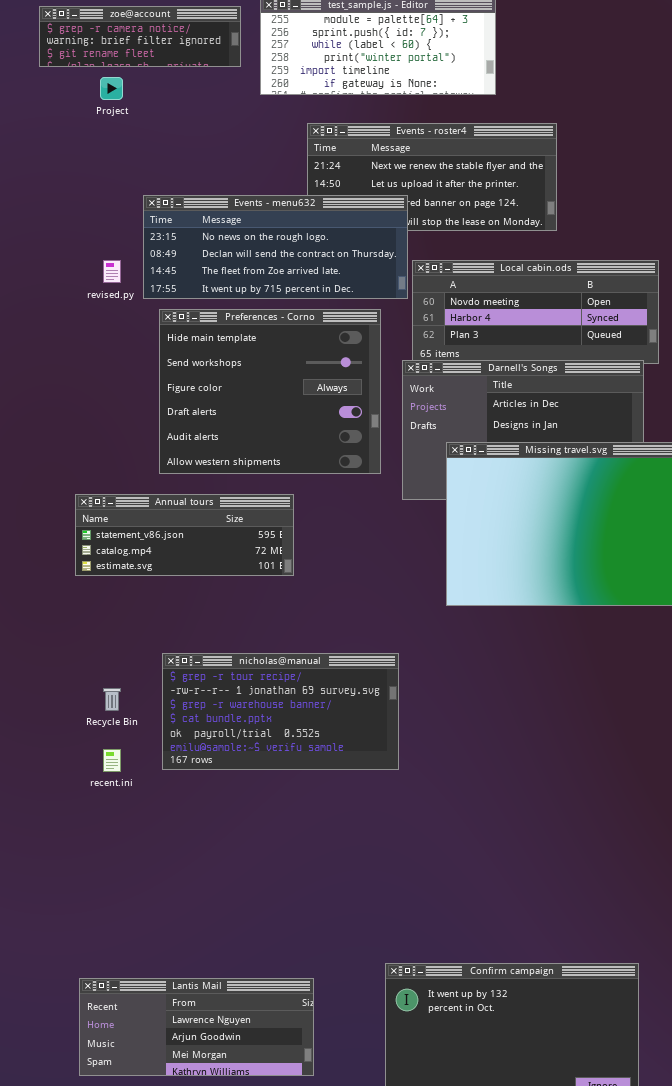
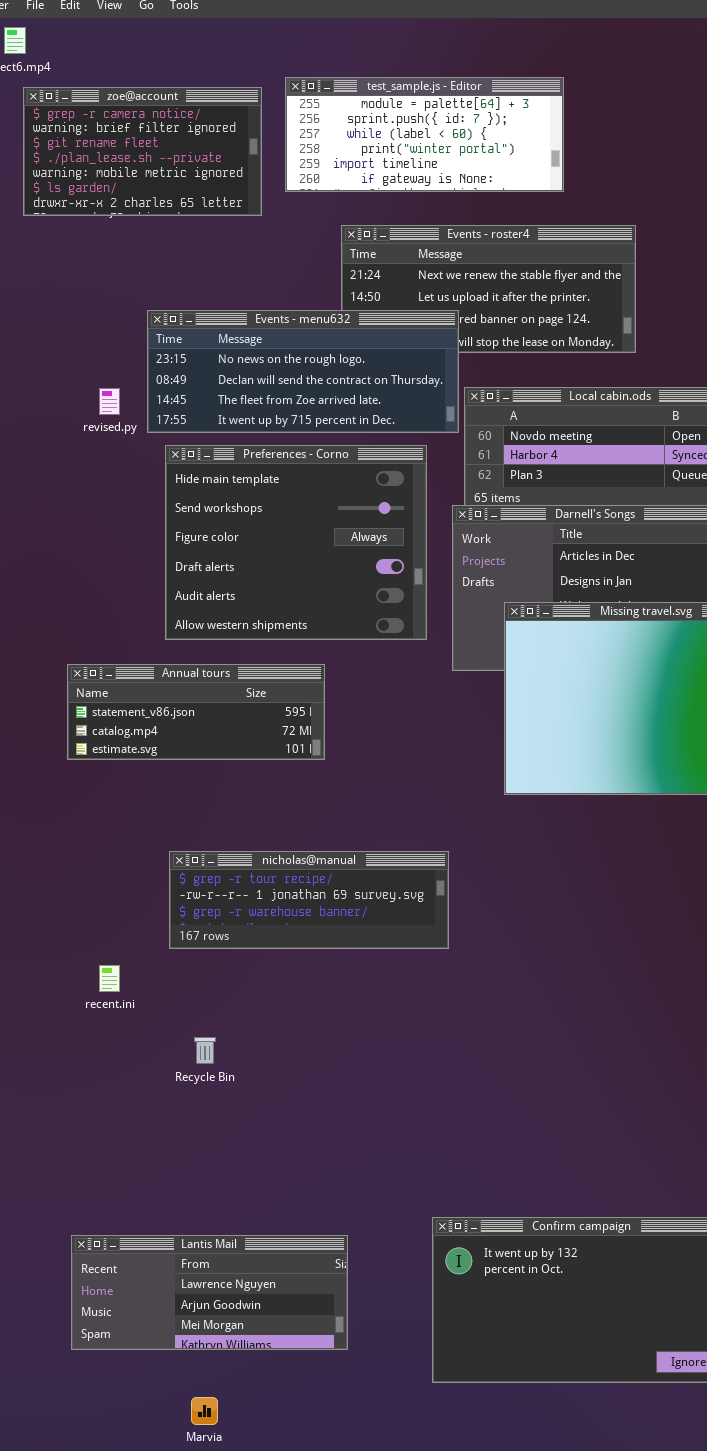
zoe@account: [39,6,241,67] -> [23,87,262,216], resized
nicholas@manual: [162,653,399,770] -> [169,851,449,949], resized
Recycle Bin: [103,688,121,711] -> [194,1037,216,1064], moved

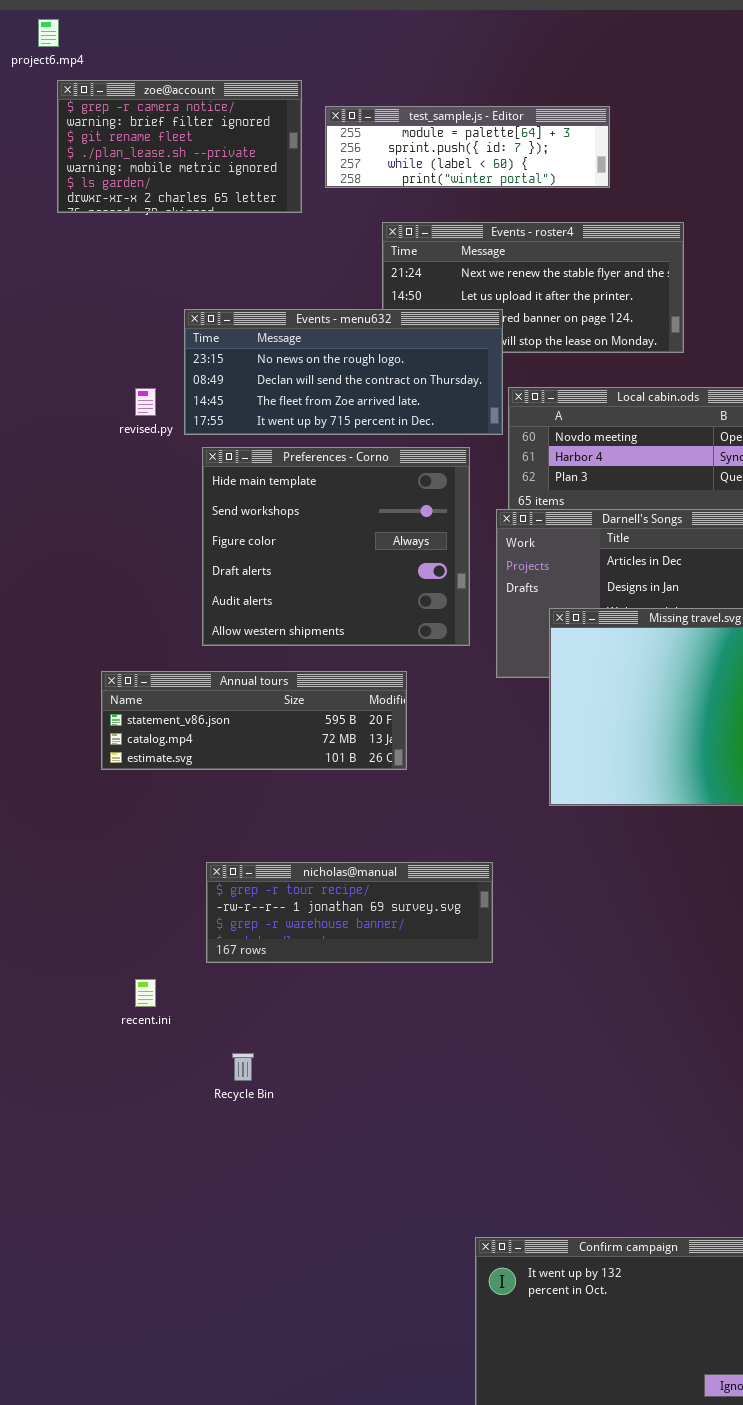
test_sample.js - Editor: [285,77,564,192] -> [325,106,610,188], resized
Annual tours: [67,664,325,760] -> [101,671,407,770], resized
Lantis Mail: [71,1235,348,1350] -> none, closed

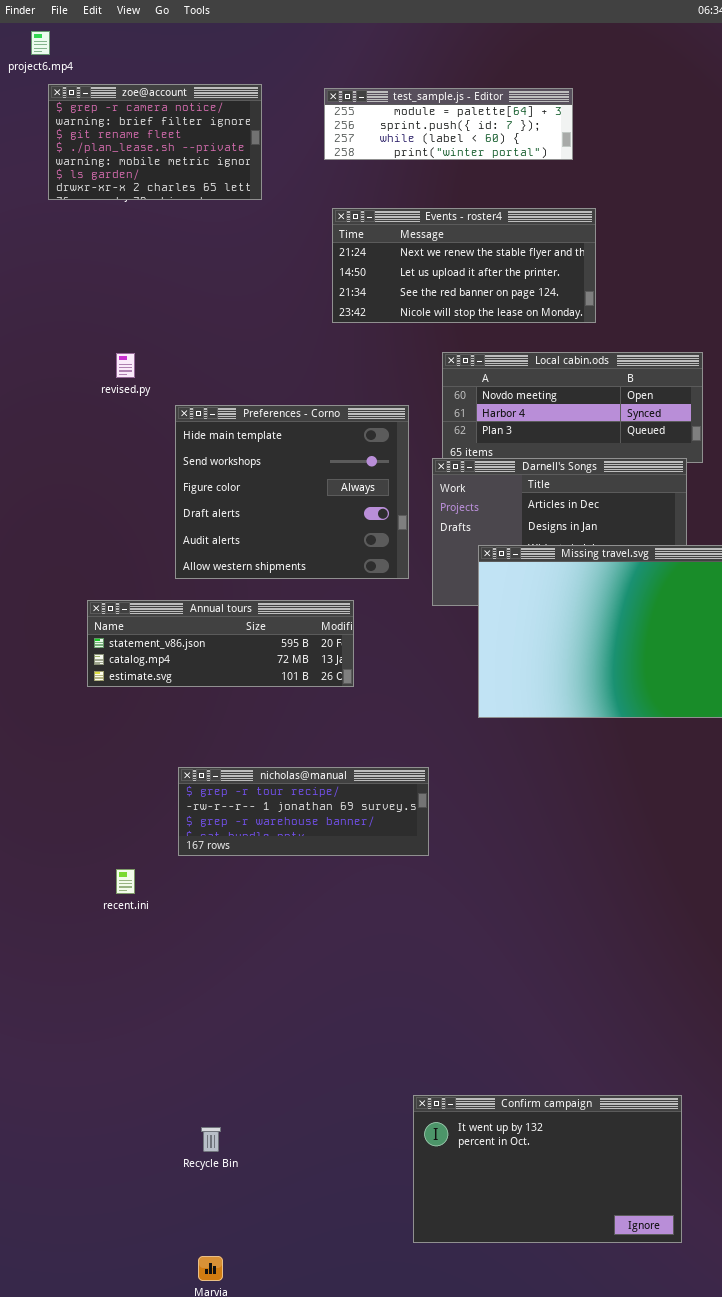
test_sample.js - Editor: [325,106,610,188] -> [324,88,573,160], moved
Events - menu632: [184,309,503,435] -> none, closed
Recycle Bin: [232,1053,254,1081] -> [201,1127,221,1152], moved

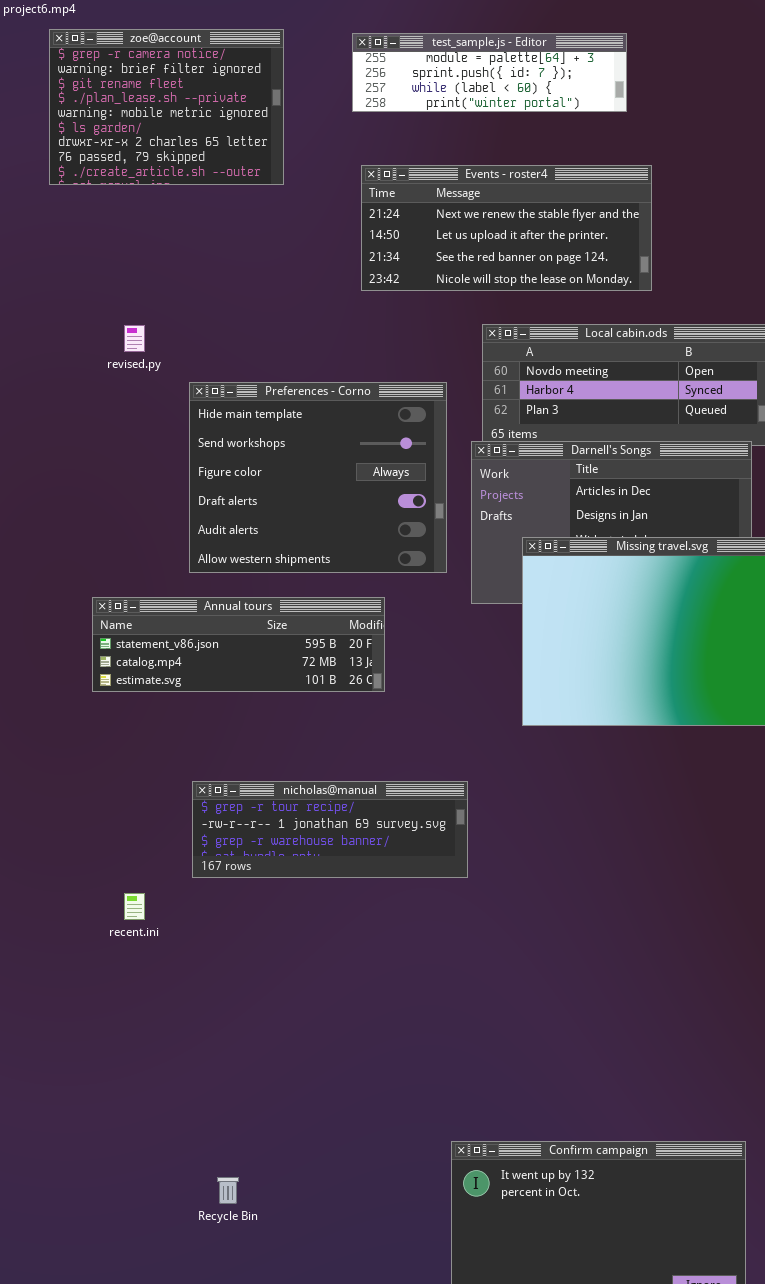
zoe@account: [48,84,262,200] -> [49,29,284,185], resized

